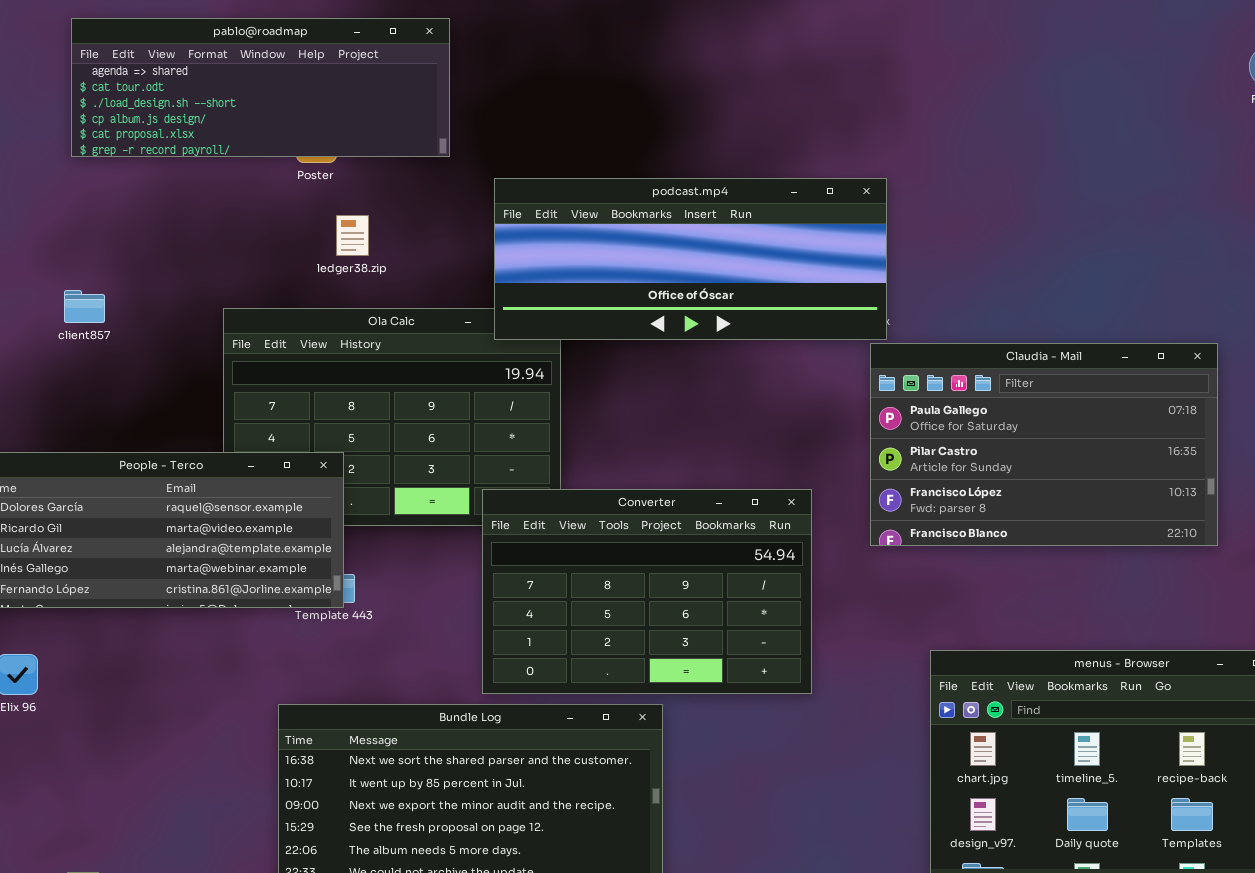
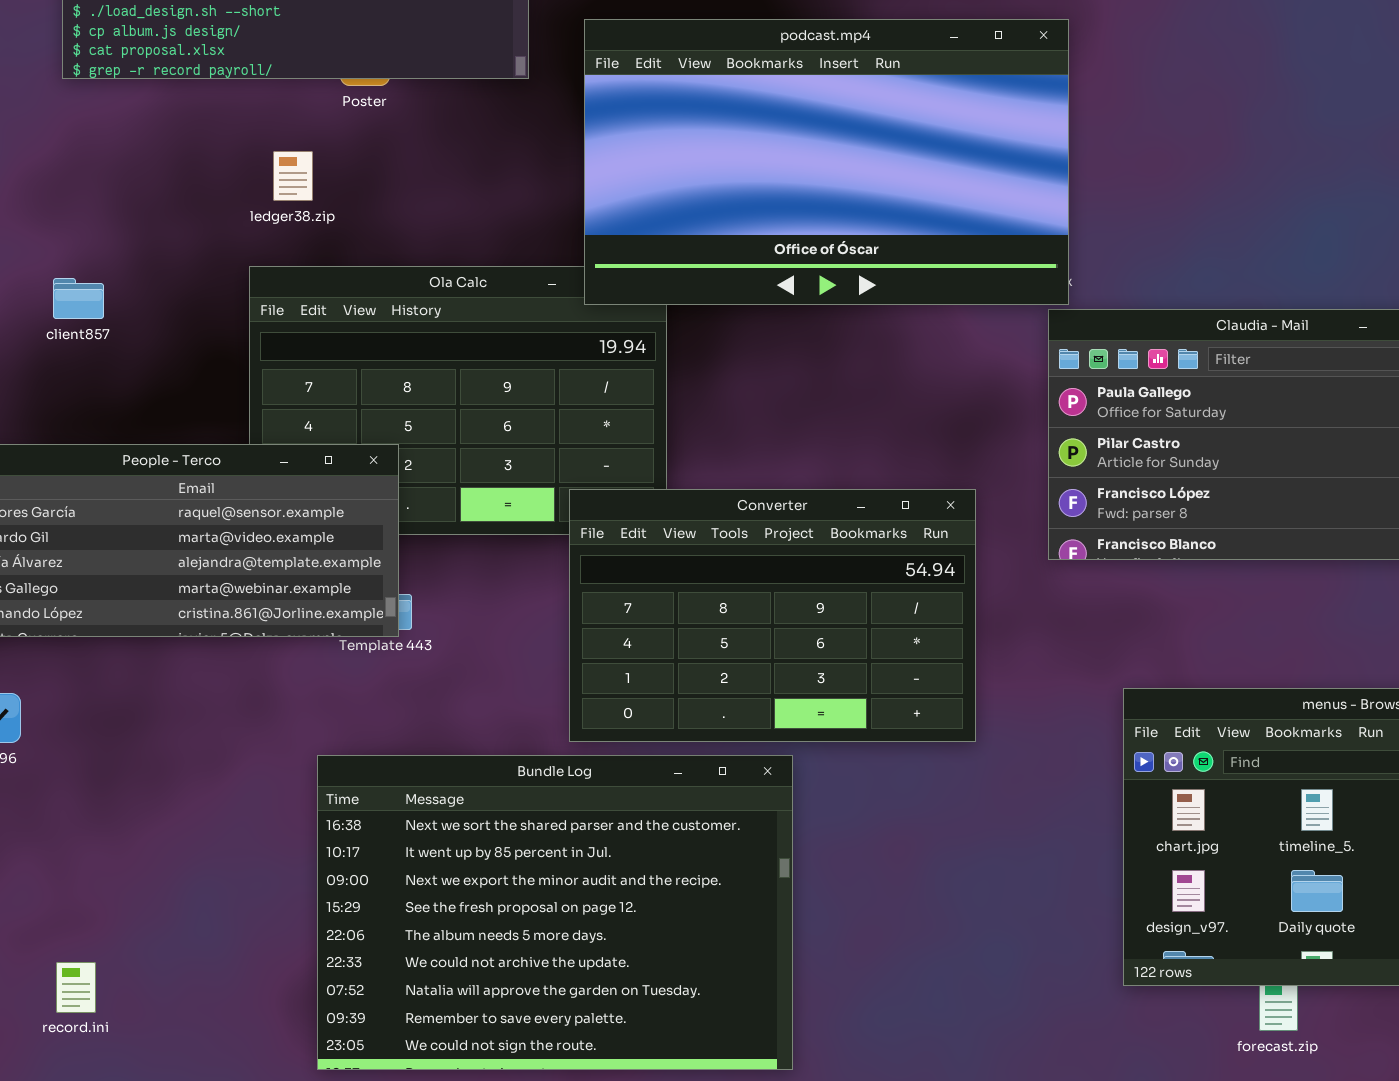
podcast.mp4: [494,178,887,340] -> [584,19,1069,305], resized
ledger38.zip: [336,215,369,256] -> [273,151,313,201], moved
client857: [64,290,105,323] -> [53,278,104,319], moved

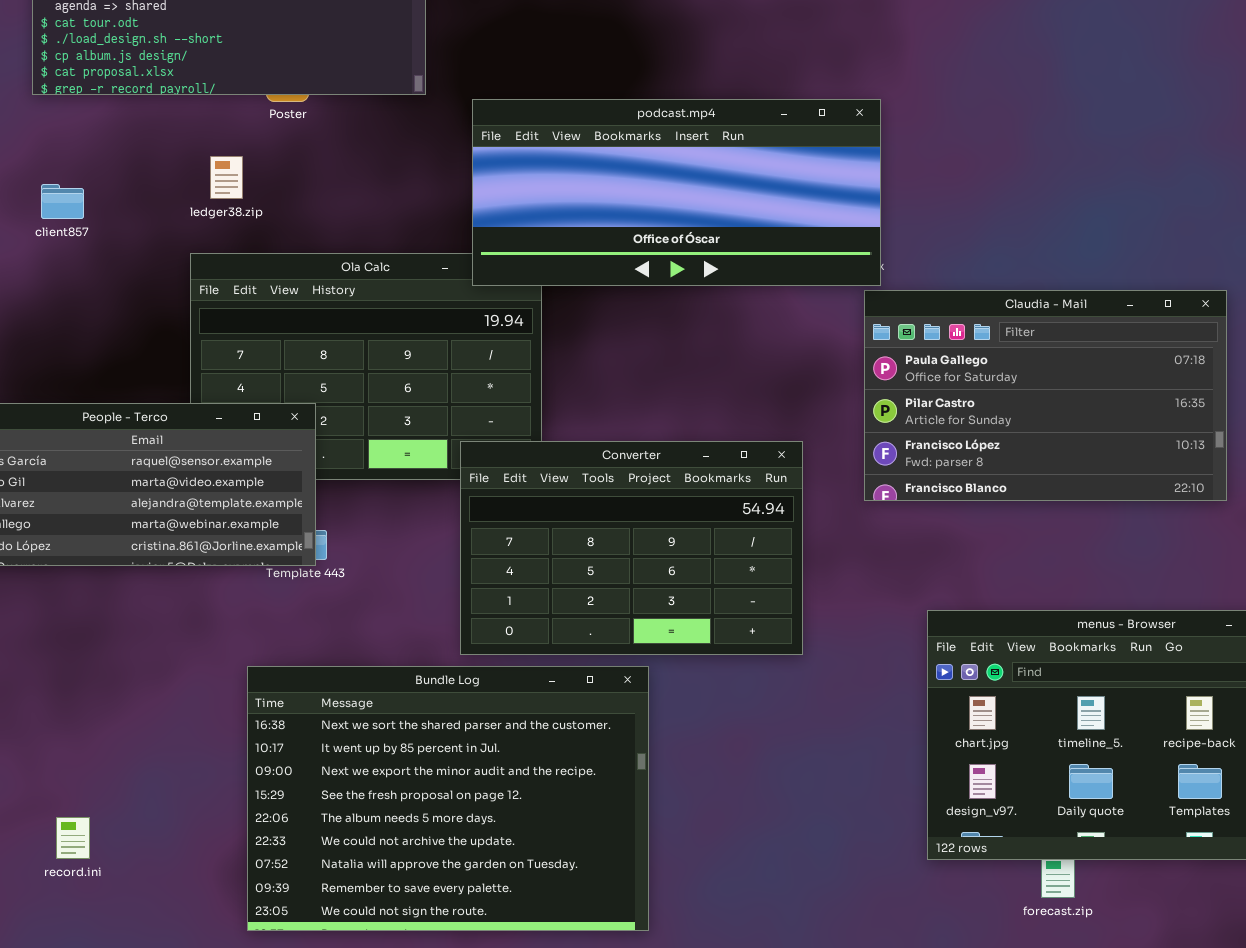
podcast.mp4: [584,19,1069,305] -> [472,99,881,286], resized
client857: [53,278,104,319] -> [41,184,84,219], moved
record.ini: [56,962,96,1013] -> [56,817,90,859], moved

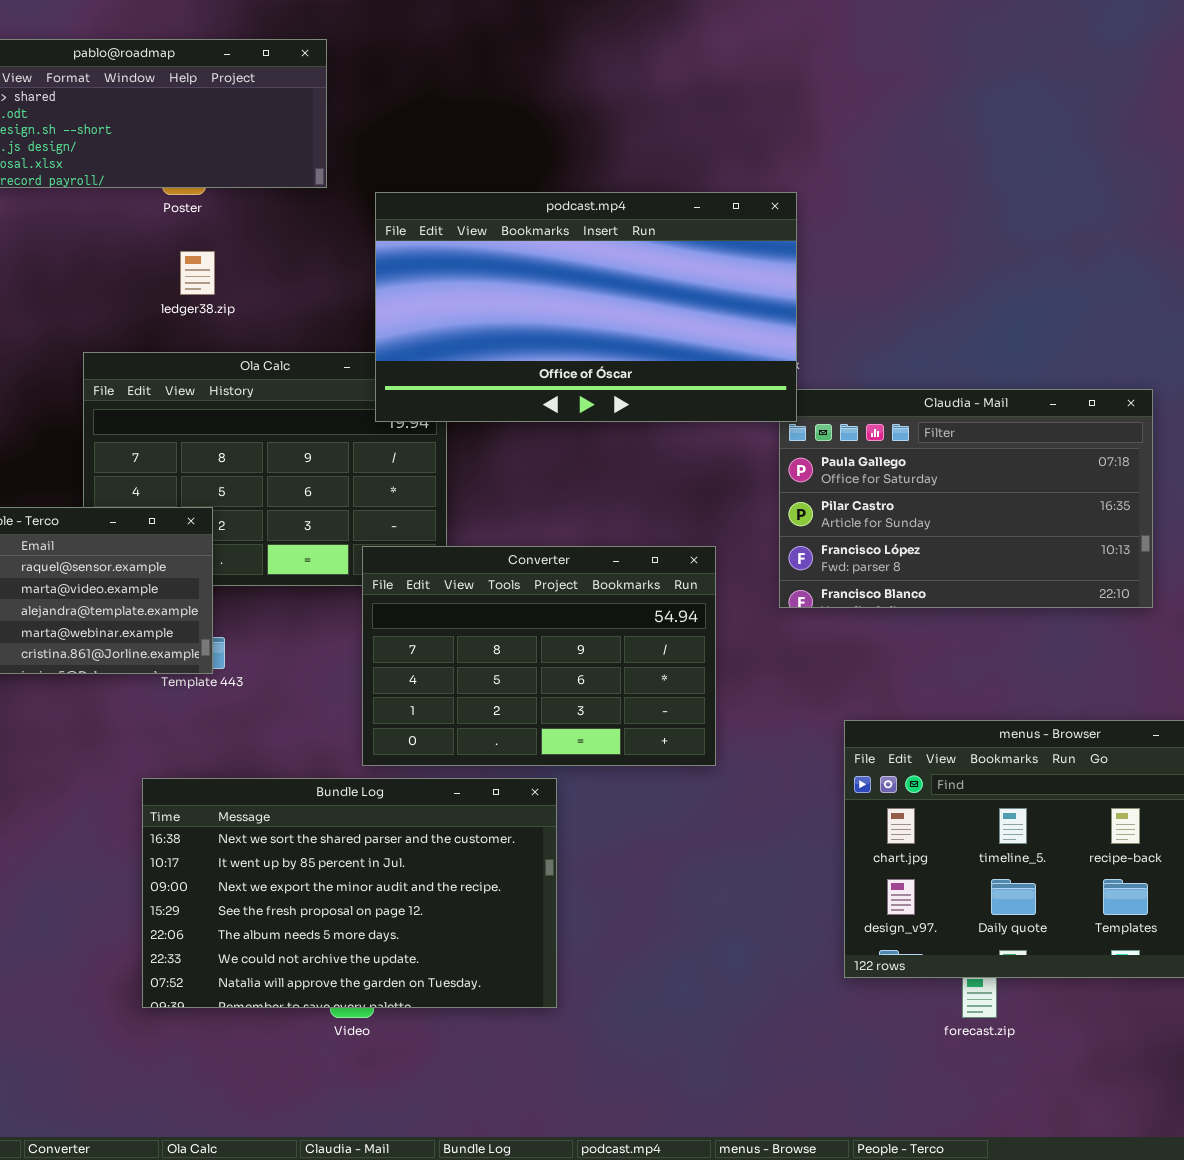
podcast.mp4: [472,99,881,286] -> [375,192,797,422], resized
ledger38.zip: [210,156,243,199] -> [180,251,215,295], moved
Bundle Log: [247,666,649,931] -> [142,778,557,1008], resized

